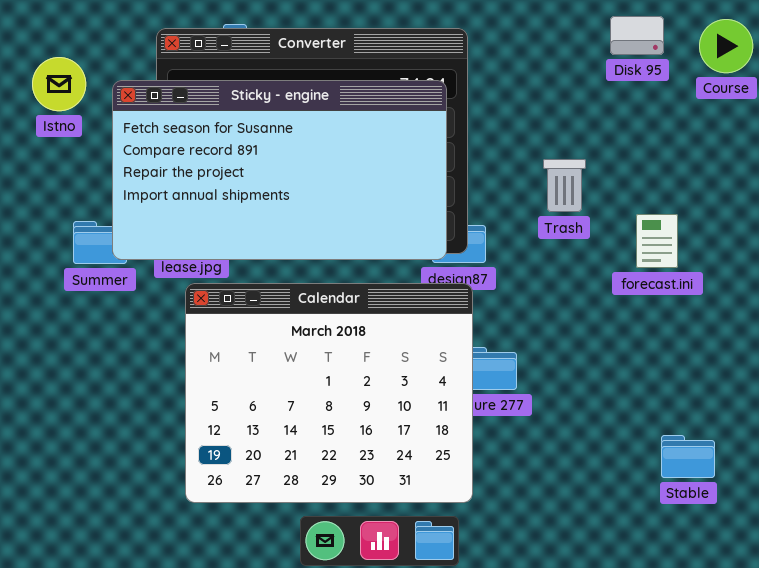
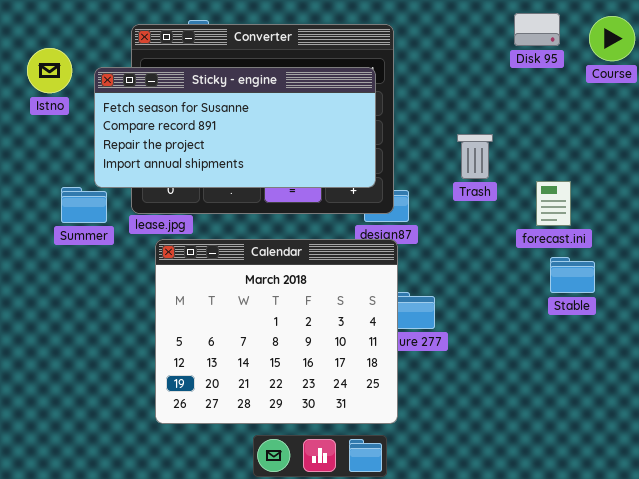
Sticky - engine: [112,80,447,260] -> [94,67,376,188], resized
Stable: [661,435,715,478] -> [550,257,595,293], moved

